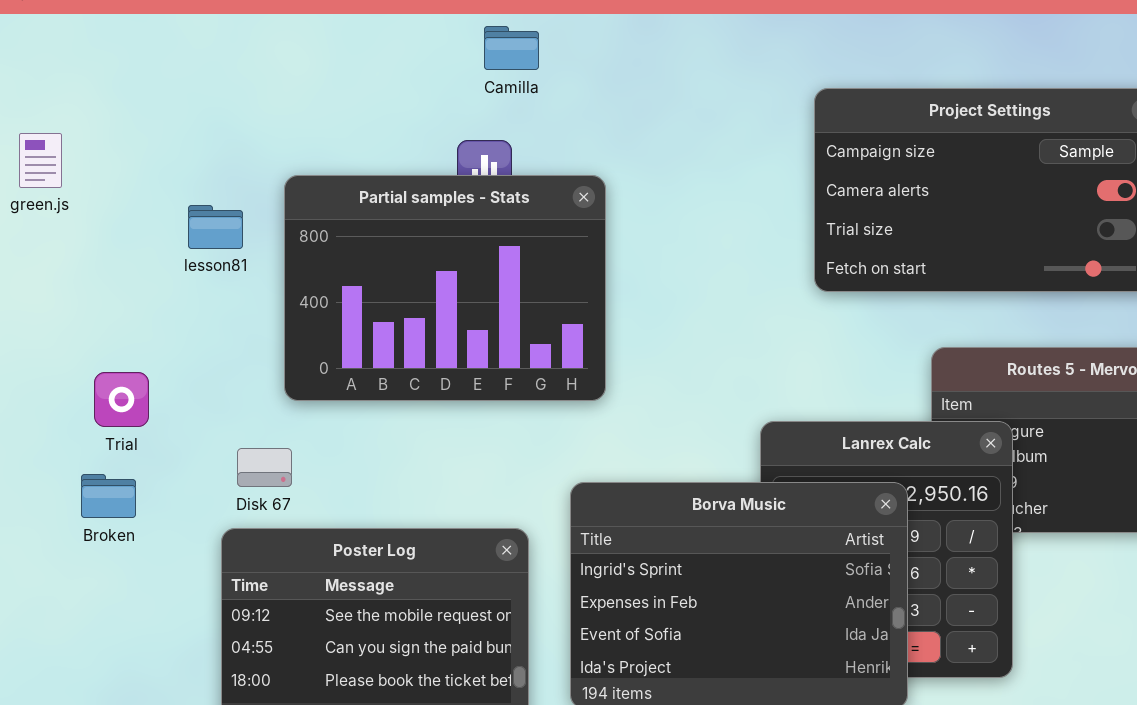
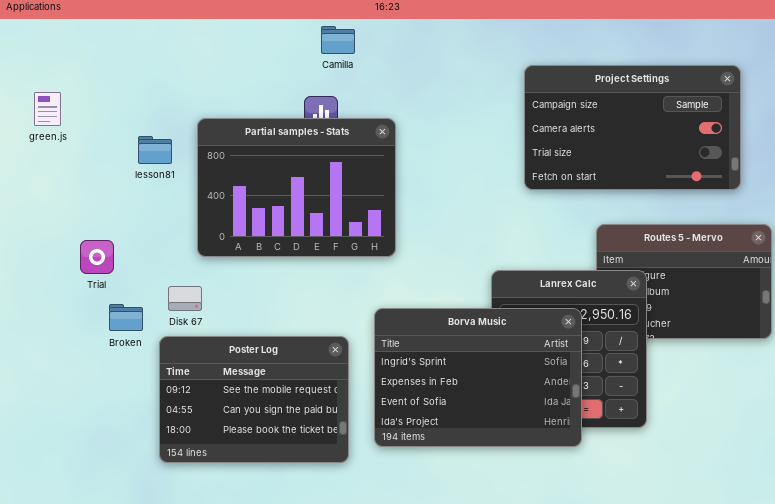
Broken: [81,474,136,518] -> [109,304,143,331], moved

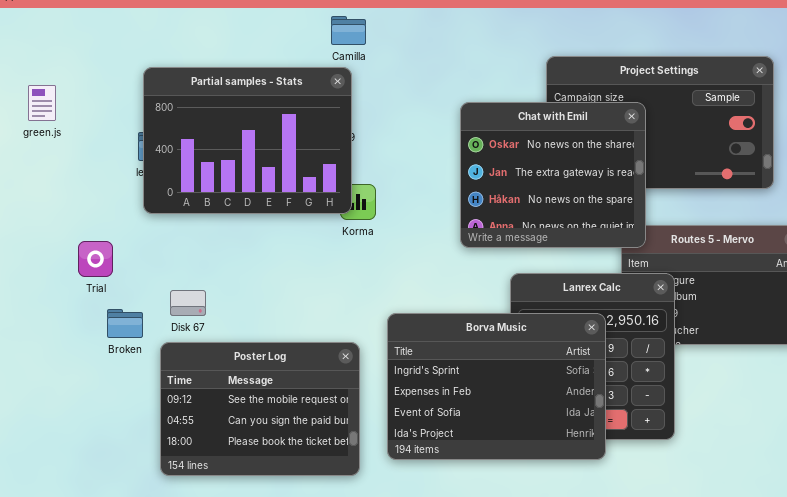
Chat with Emil: none -> [460,102,646,248], opened
Partial samples - Stats: [197,118,396,257] -> [143,67,352,214], moved

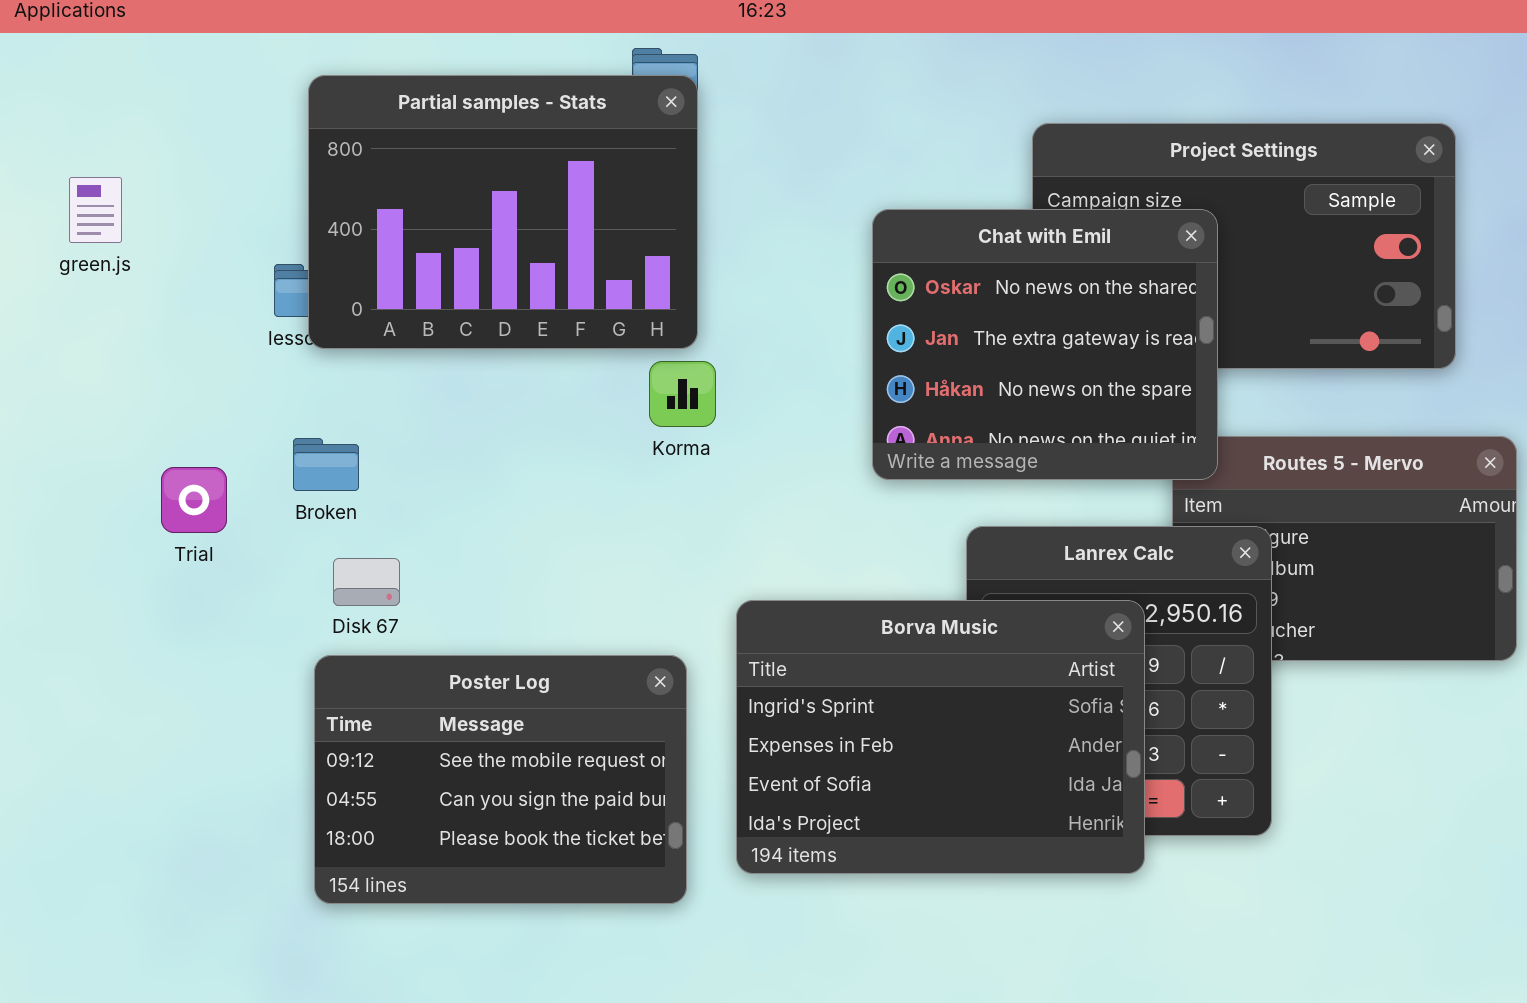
Partial samples - Stats: [143,67,352,214] -> [308,75,698,349], moved
Broken: [107,309,143,338] -> [293,438,359,491], moved

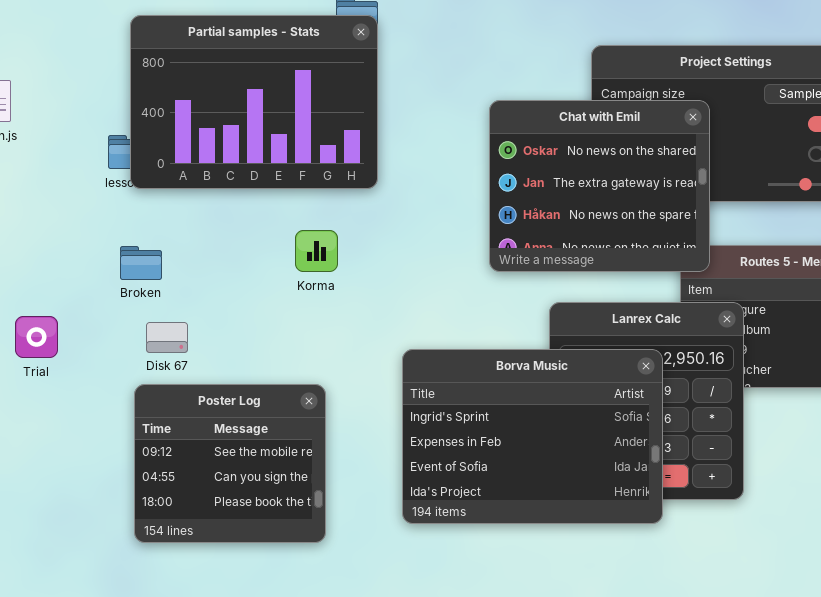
Korma: [649,361,716,427] -> [295,230,338,272], moved
Trial: [161,467,227,533] -> [15,316,58,358], moved
Poster Log: [314,655,687,904] -> [134,384,326,543], resized

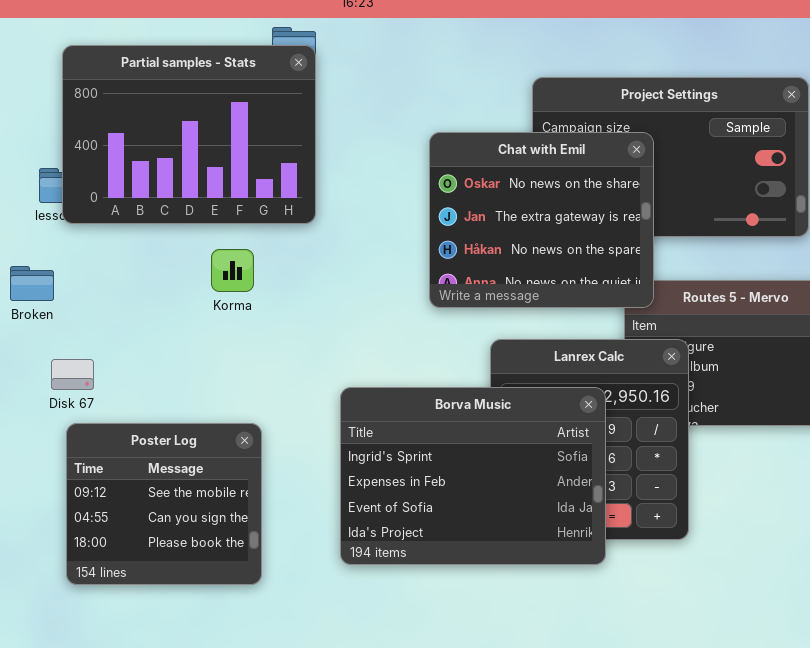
Korma: [295,230,338,272] -> [211,249,254,292], moved
Broken: [120,246,162,280] -> [10,266,54,301], moved
Disk 67: [146,322,188,353] -> [51,359,94,390], moved

